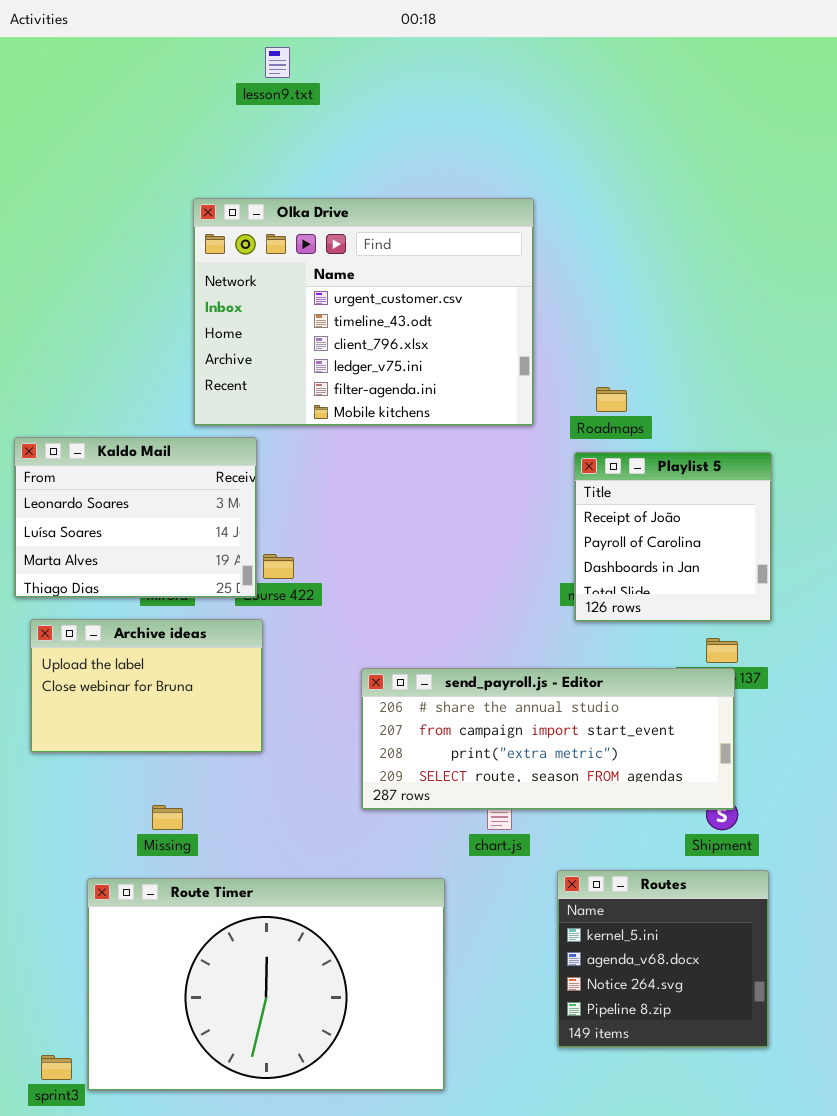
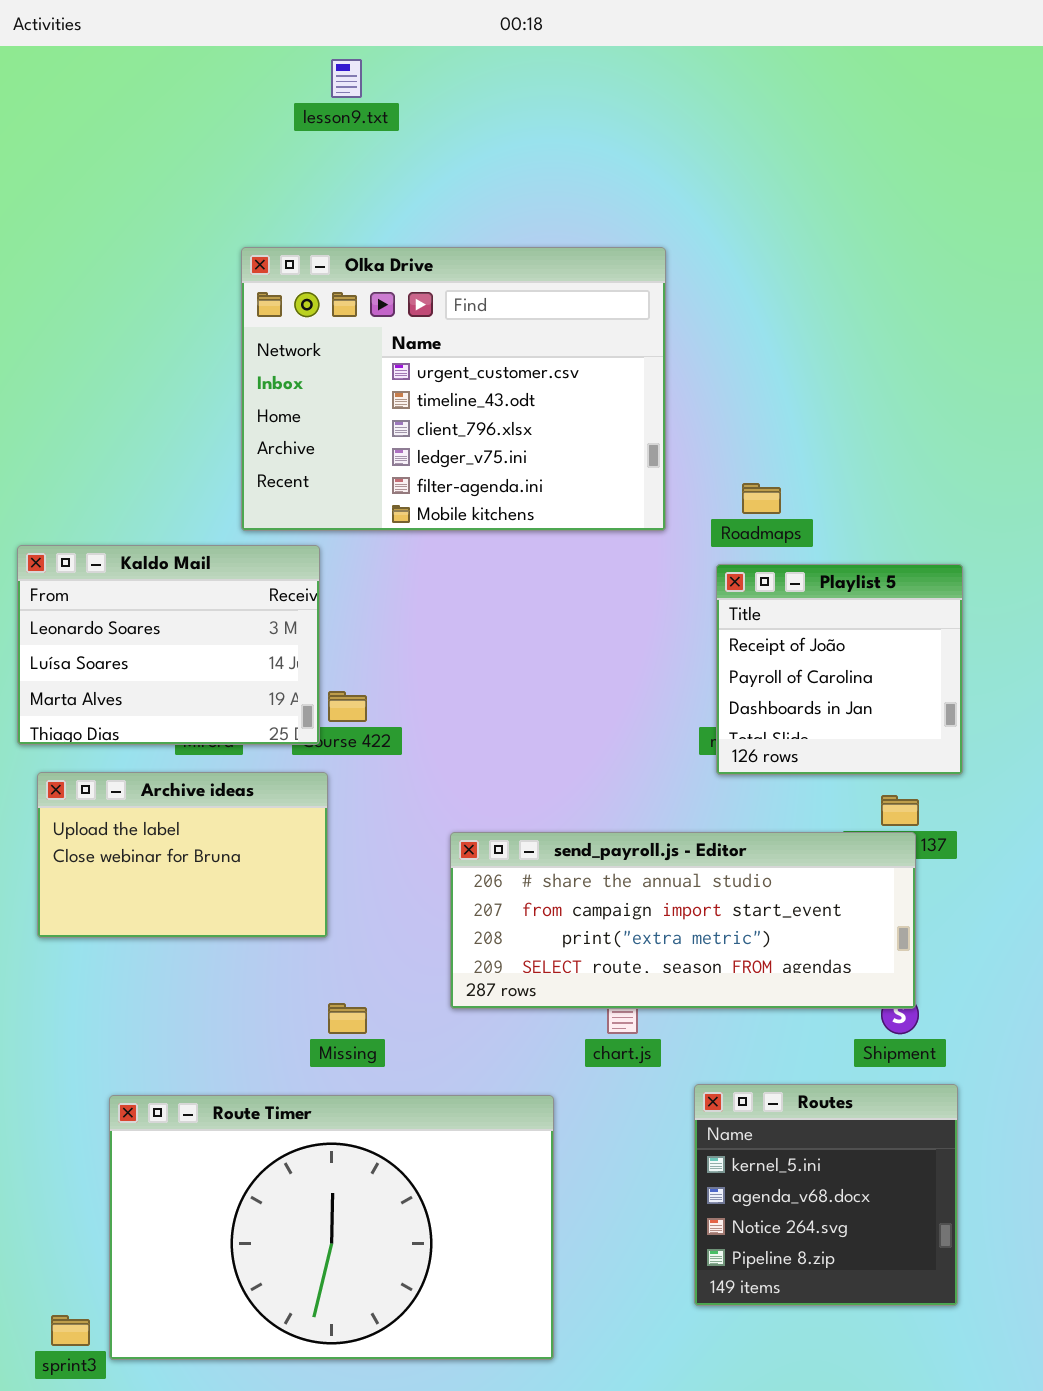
Missing: [152,805,183,830] -> [328,1003,367,1034], moved

